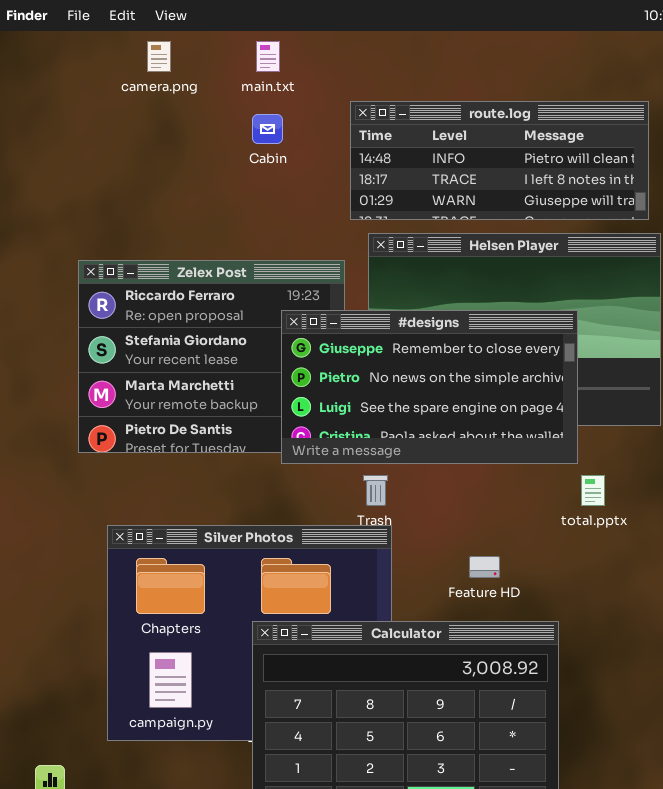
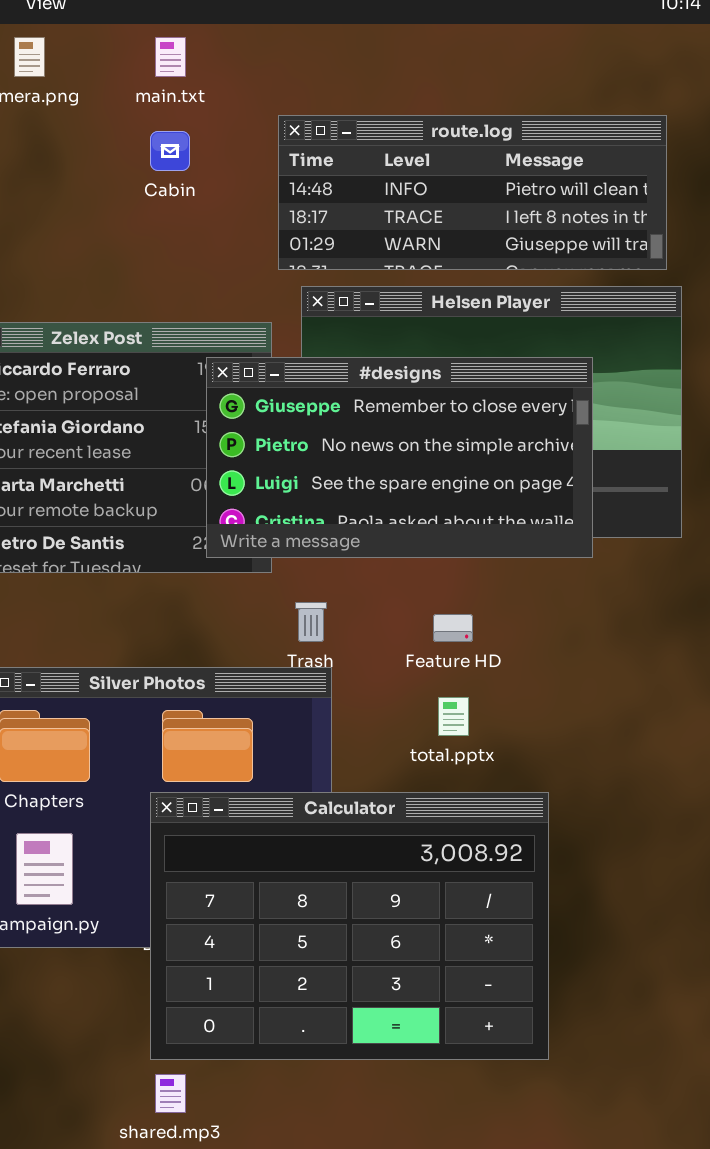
#designs: [281,310,578,464] -> [206,357,593,558], moved
total.pptx: [581,475,605,506] -> [438,697,469,736], moved
Feature HD: [469,556,500,578] -> [433,614,473,642], moved

